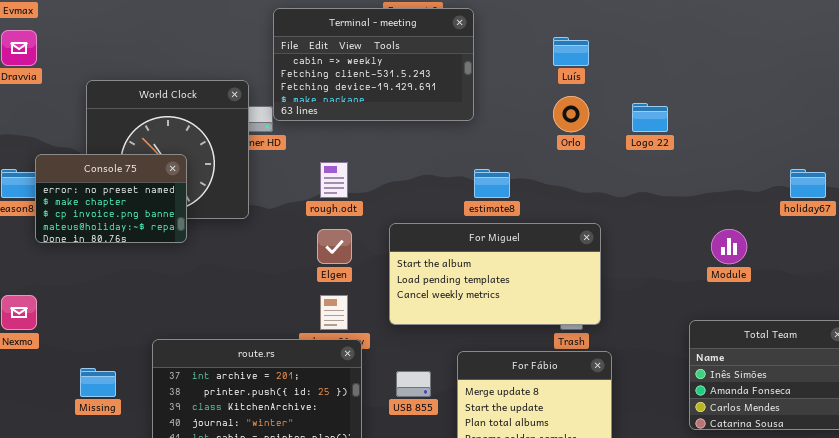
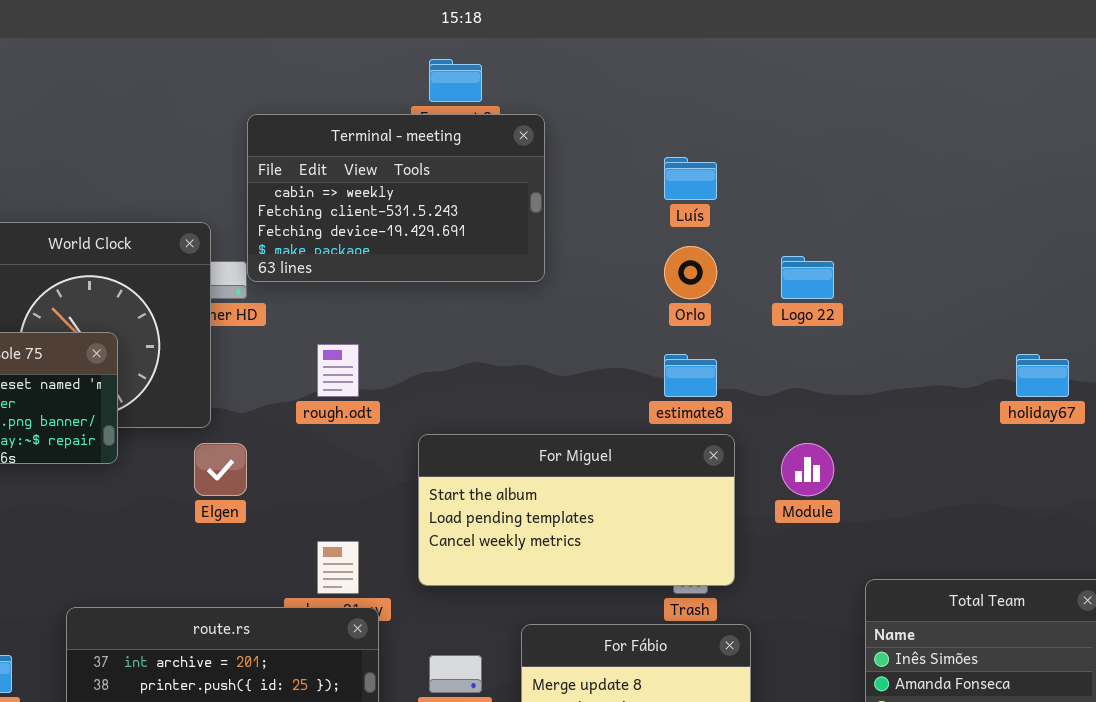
estimate8: [474,169,510,198] -> [664,354,717,397], moved
Elgen: [317,229,352,264] -> [194,443,247,496], moved
Module: [711,229,747,264] -> [781,443,834,496], moved

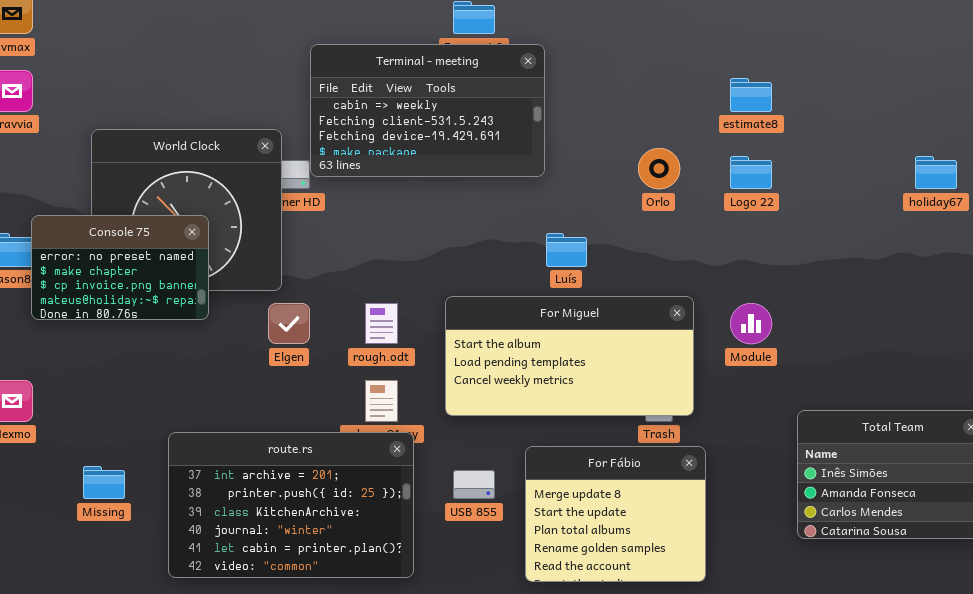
Luís: [664,157,717,200] -> [546,233,587,267], moved
rough.odt: [317,344,359,397] -> [365,303,398,344], moved
estimate8: [664,354,717,397] -> [730,78,772,112], moved
holiday67: [1016,354,1069,397] -> [915,156,957,189], moved

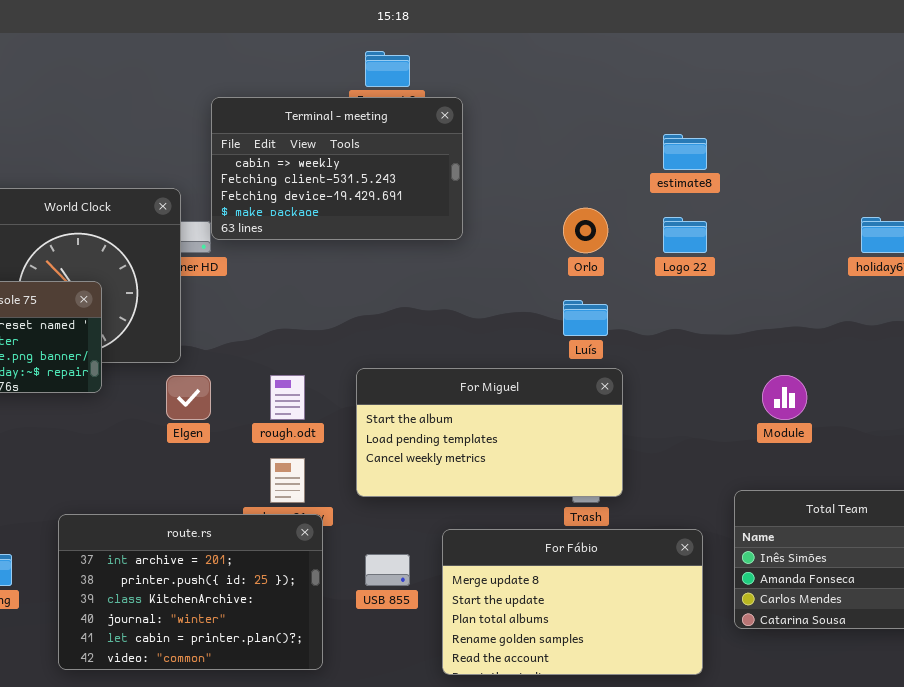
Luís: [546,233,587,267] -> [563,300,608,336], moved
Module: [730,303,772,344] -> [762,375,807,420], moved
For Fábio: [525,446,706,582] -> [442,529,703,675], resized

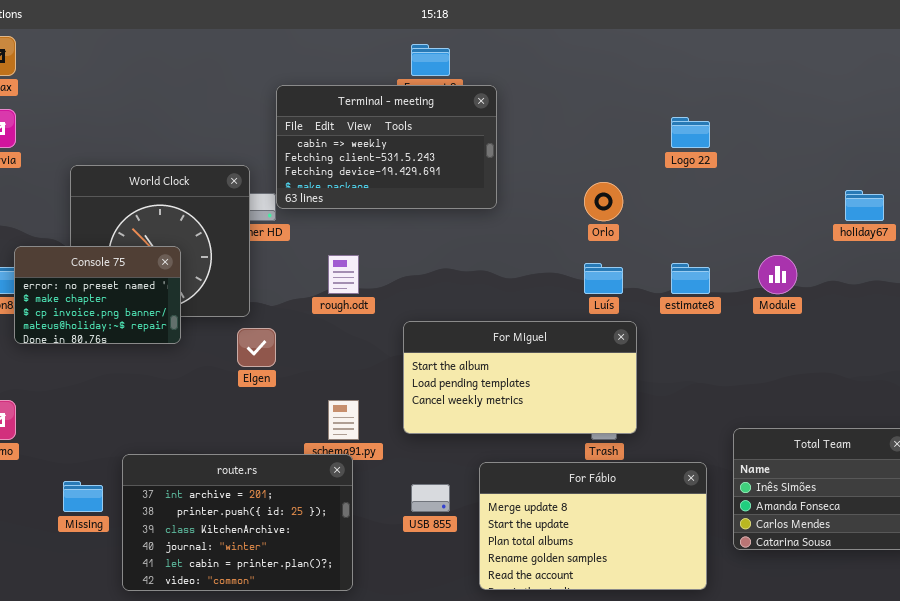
estimate8: [663,134,707,170] -> [671,263,710,294], moved
Logo 22: [663,217,707,253] -> [671,117,710,148], moved
rough.odt: [270,375,305,420] -> [328,255,359,294], moved
Module: [762,375,807,420] -> [758,255,797,294], moved
route.rs: [58,514,323,670] -> [122,454,353,591], moved

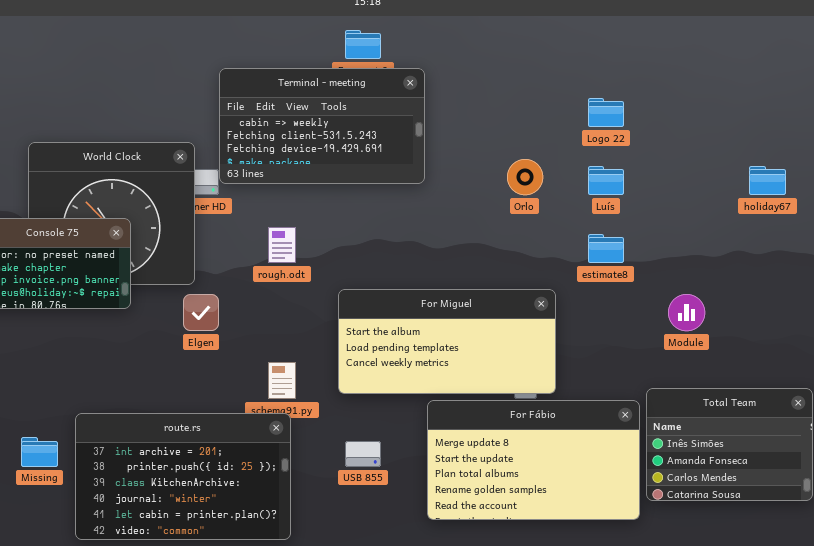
Module: [758,255,797,294] -> [668,294,705,331], moved
Luís: [584,263,623,294] -> [588,166,624,195], moved
For Fábio: [479,462,707,590] -> [427,400,640,520], moved

